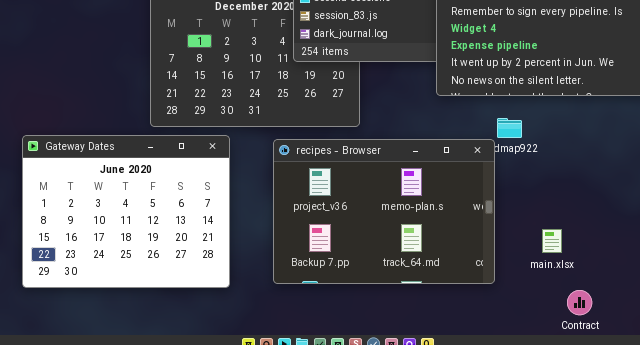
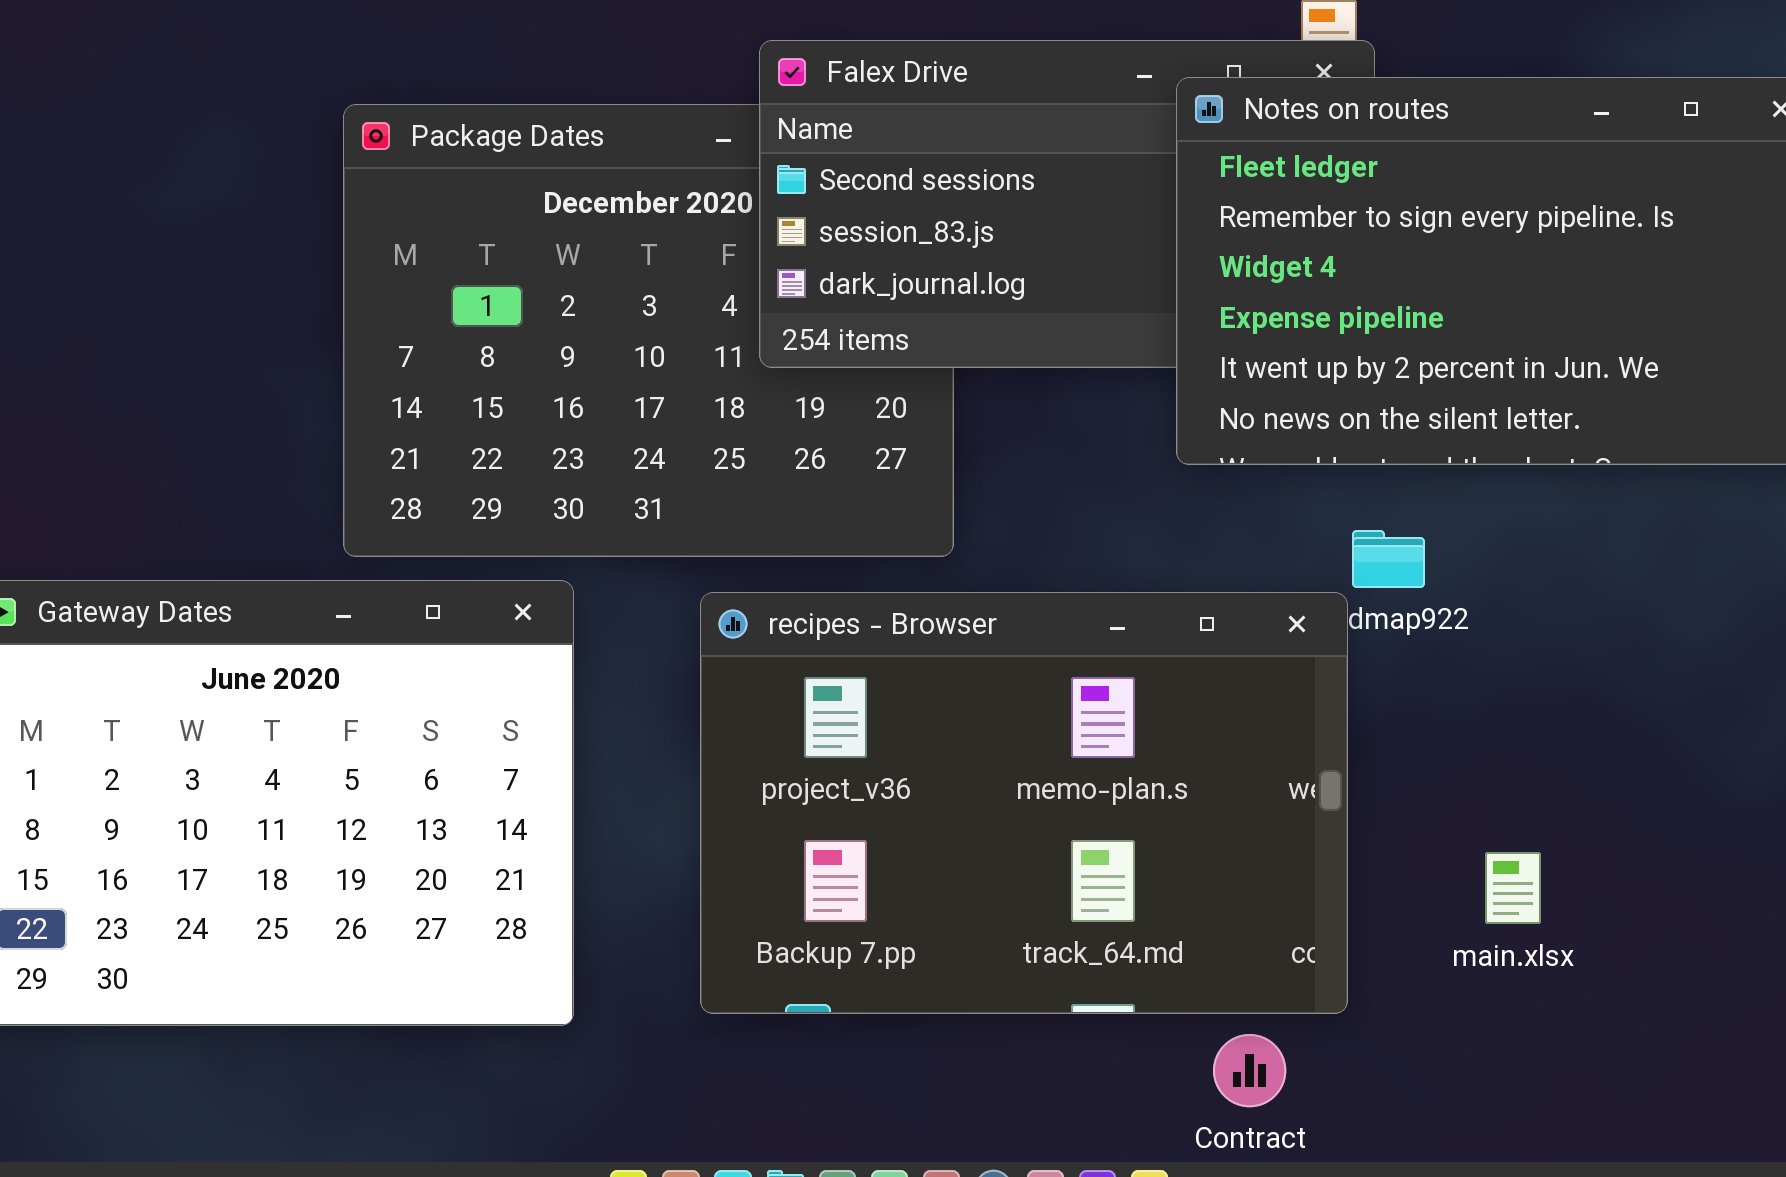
Contract: [567,290,592,315] -> [1213,1034,1286,1107], moved

